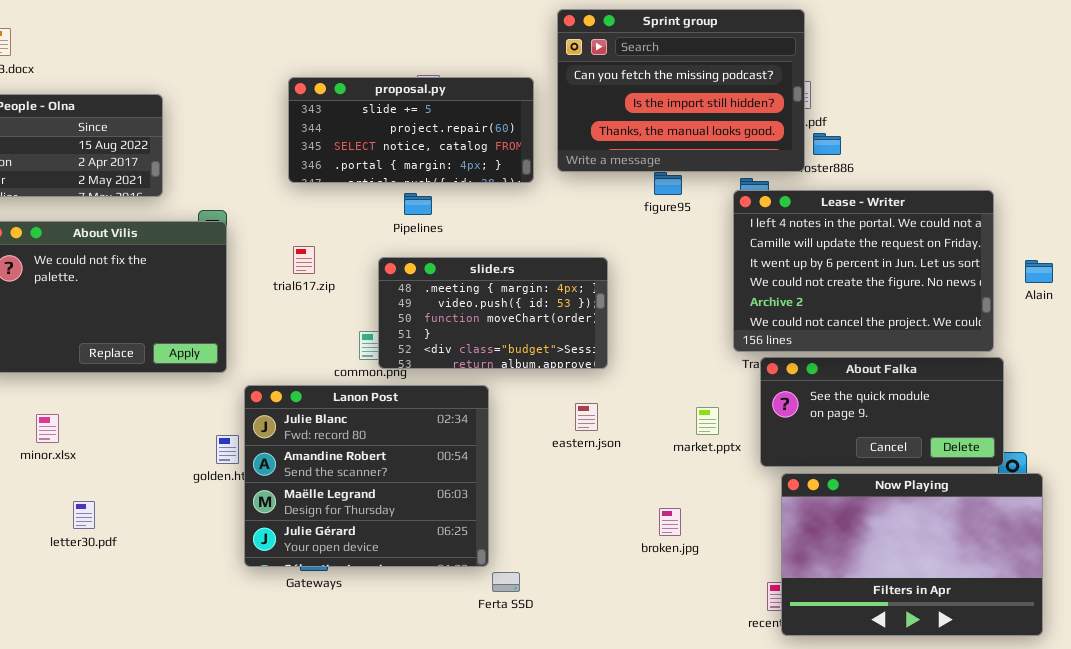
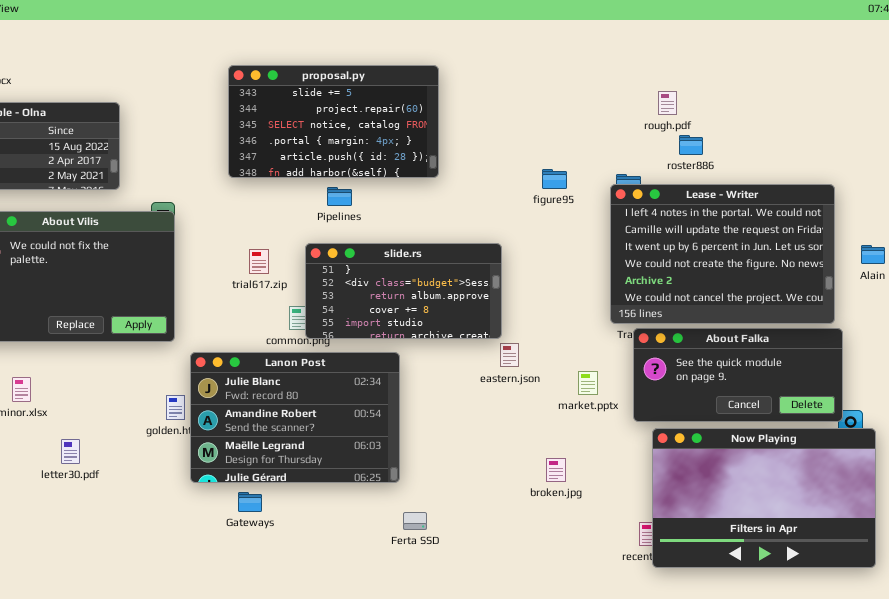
Sprint group: [557,9,805,172] -> none, closed
proposal.py: [288,77,534,183] -> [228,65,439,178], resized
trial617.zip: [293,246,315,274] -> [249,249,269,274], moved
slide.rs: [378,257,608,369] -> [305,243,502,339], scrolled down 3 rows
Lanon Post: [244,385,489,567] -> [190,352,400,483], resized
eastern.json: [575,403,598,431] -> [500,343,519,367], moved
letter30.pdf: [73,501,95,529] -> [61,439,80,464], moved

